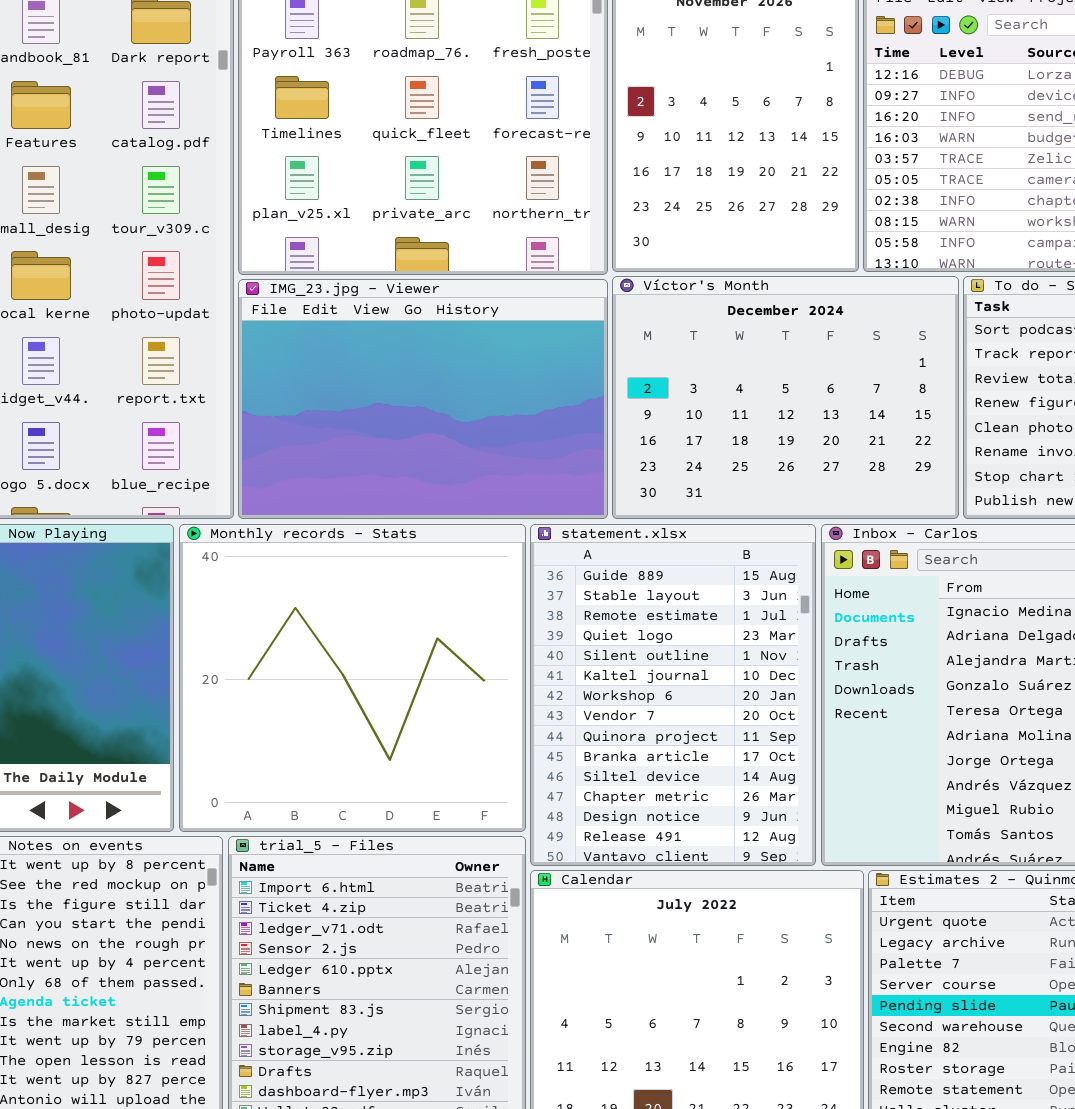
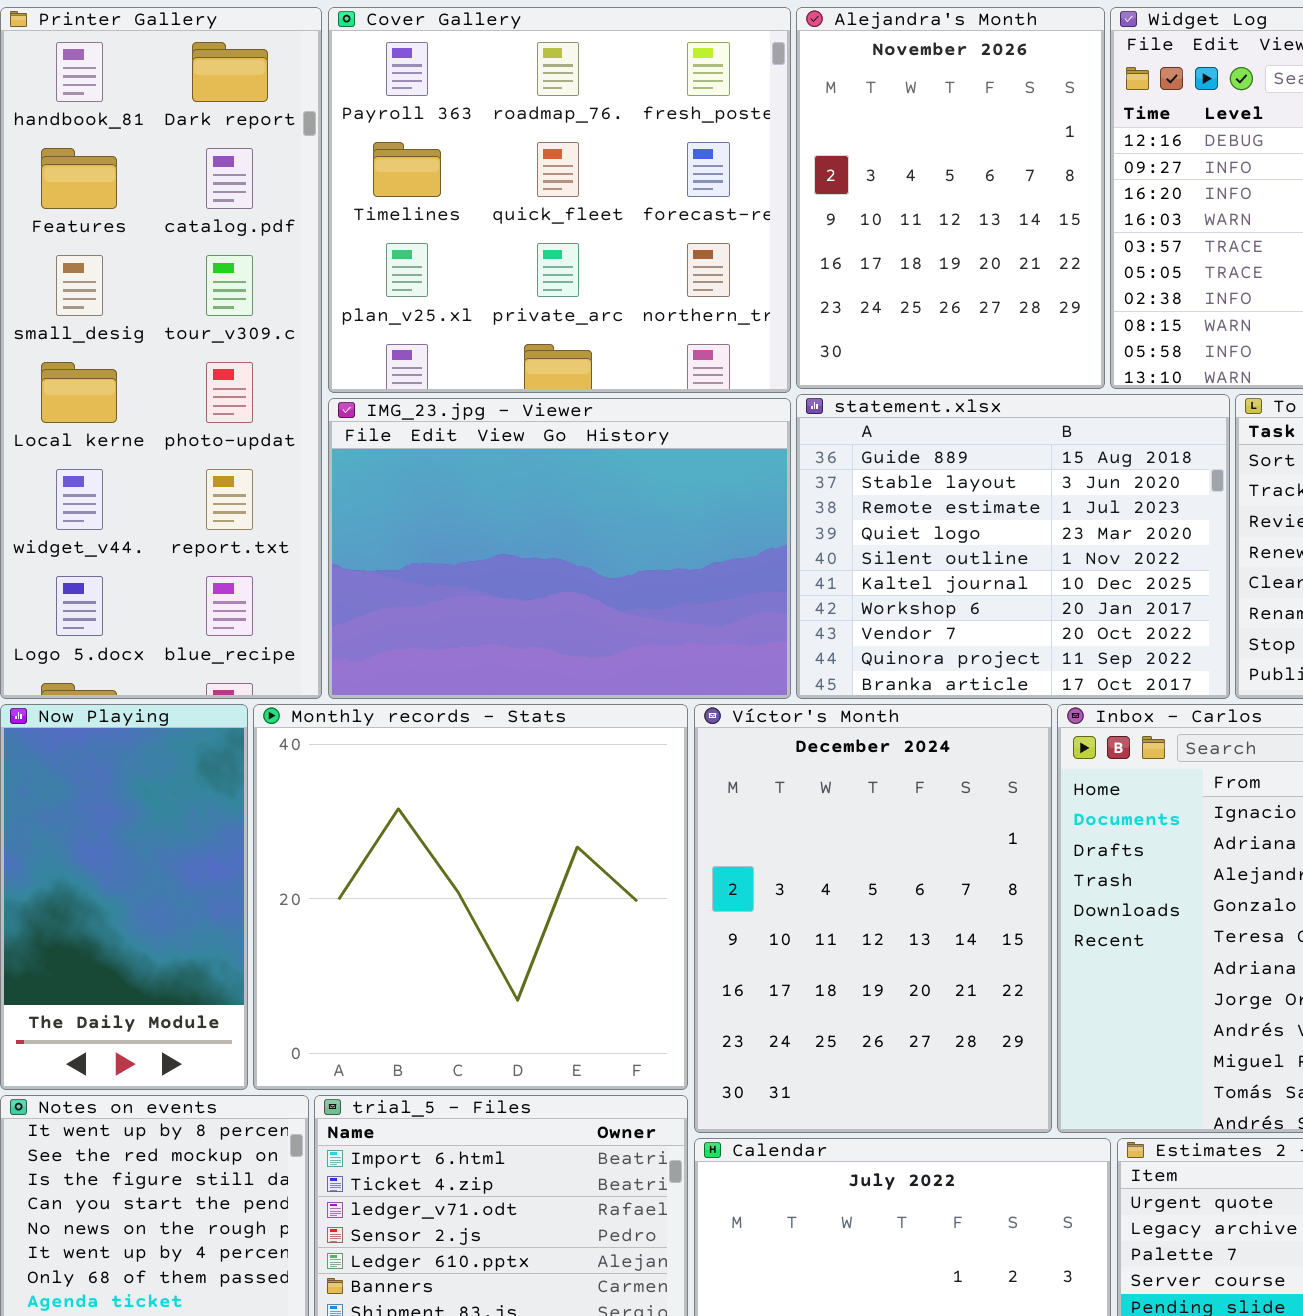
Víctor's Month: [612,276,959,519] -> [694,704,1052,1133], moved, resized
statement.xlsx: [530,524,816,866] -> [796,394,1230,699], moved, resized

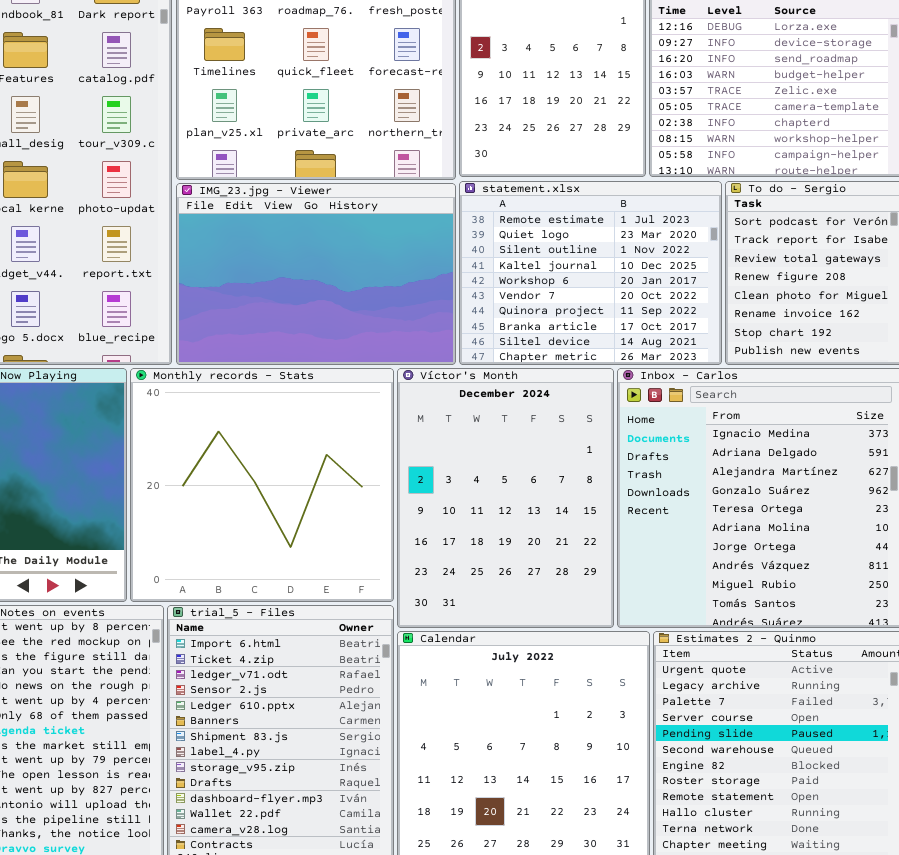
statement.xlsx: [796,394,1230,699] -> [459,181,722,365], scrolled down 2 rows

